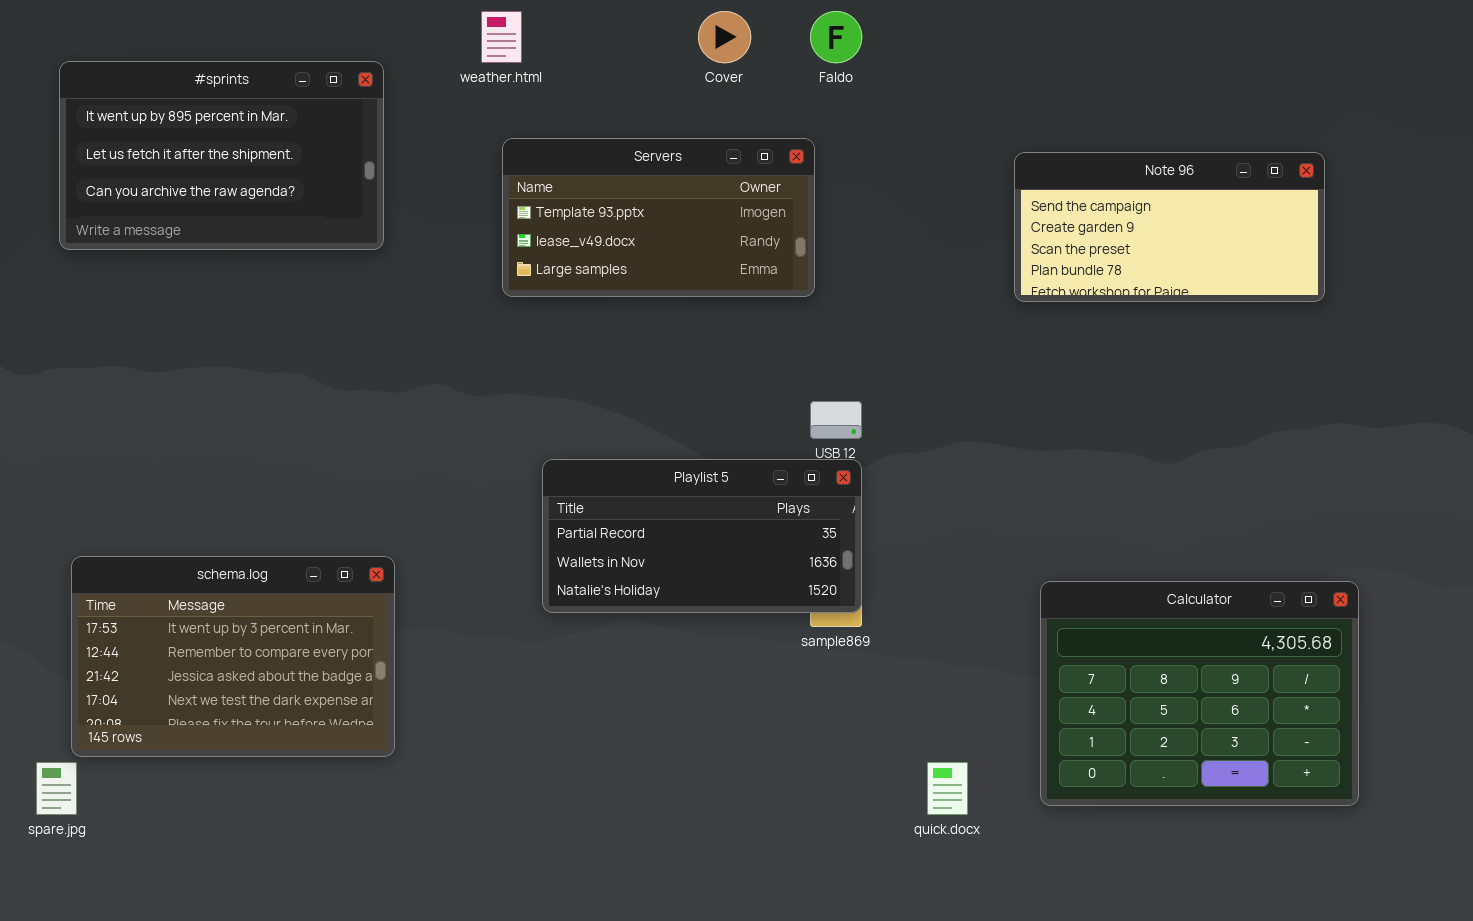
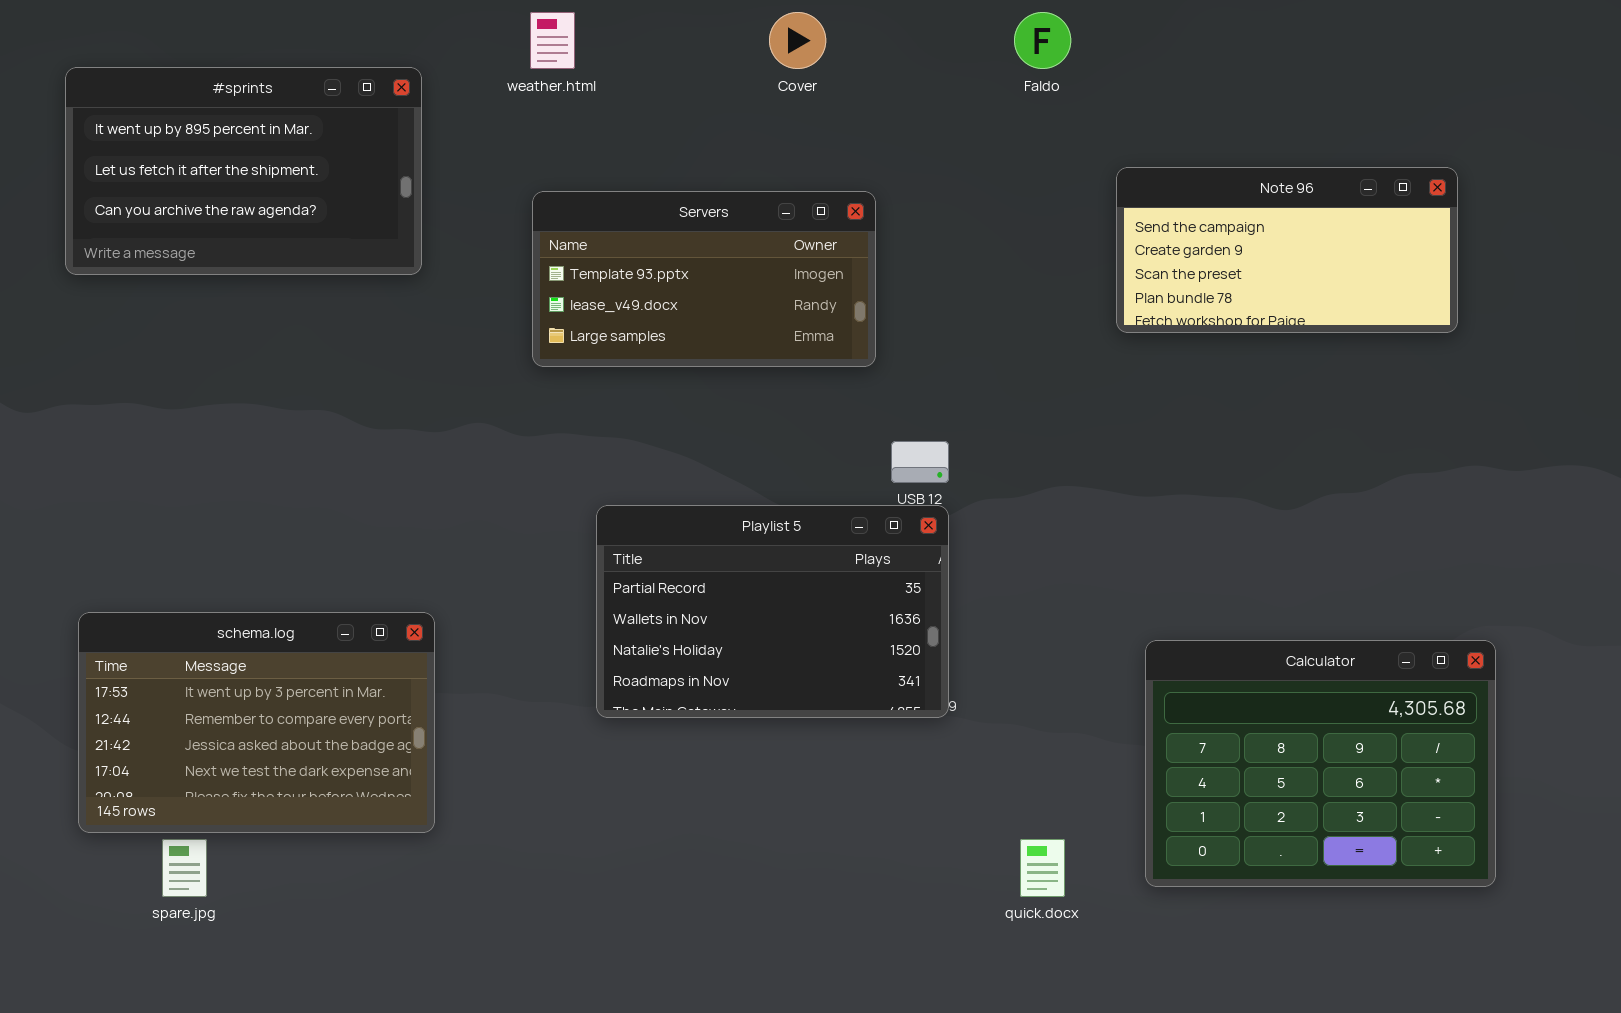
Faldo: [810,11,862,63] -> [1014,12,1071,69], moved
Servers: [502,138,815,297] -> [532,191,876,367], moved
Playlist 5: [542,459,862,613] -> [596,505,949,718], resized
spare.jpg: [36,762,77,815] -> [162,839,207,897], moved

